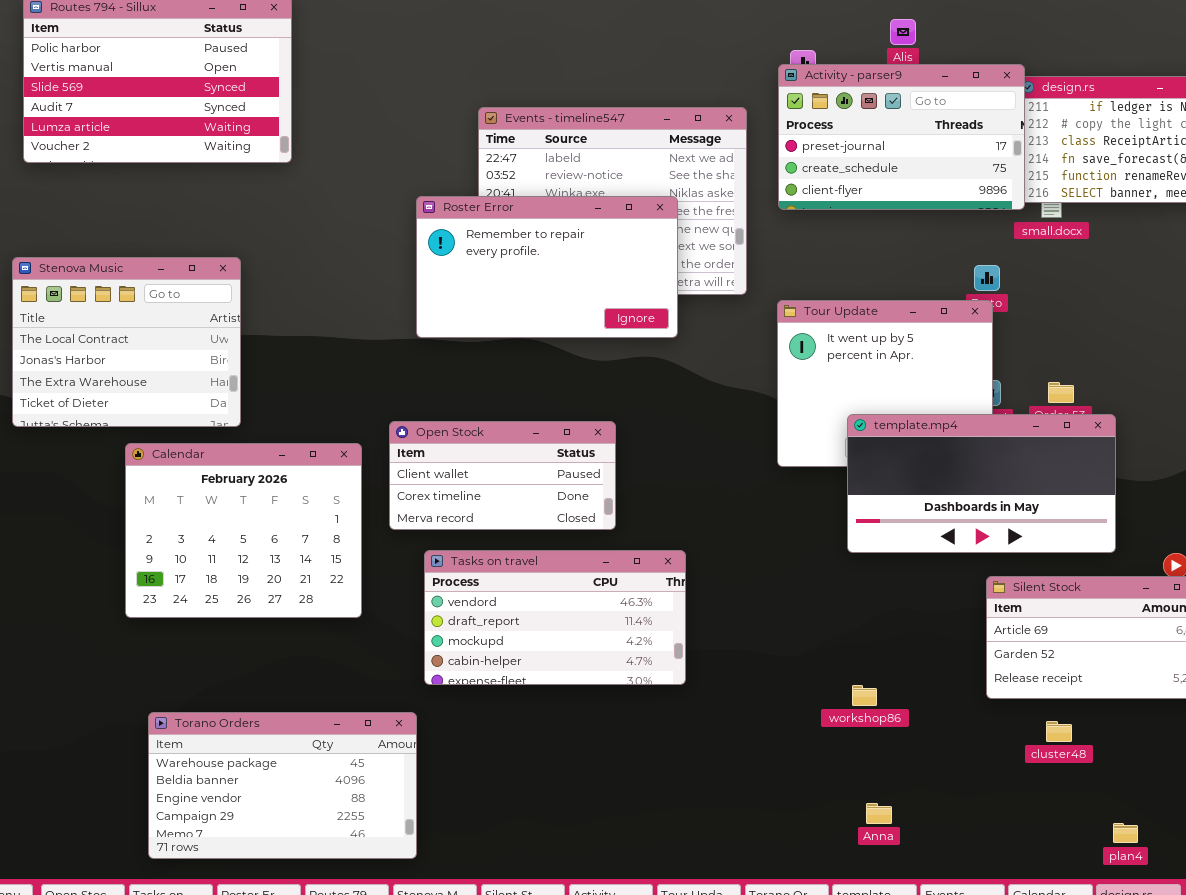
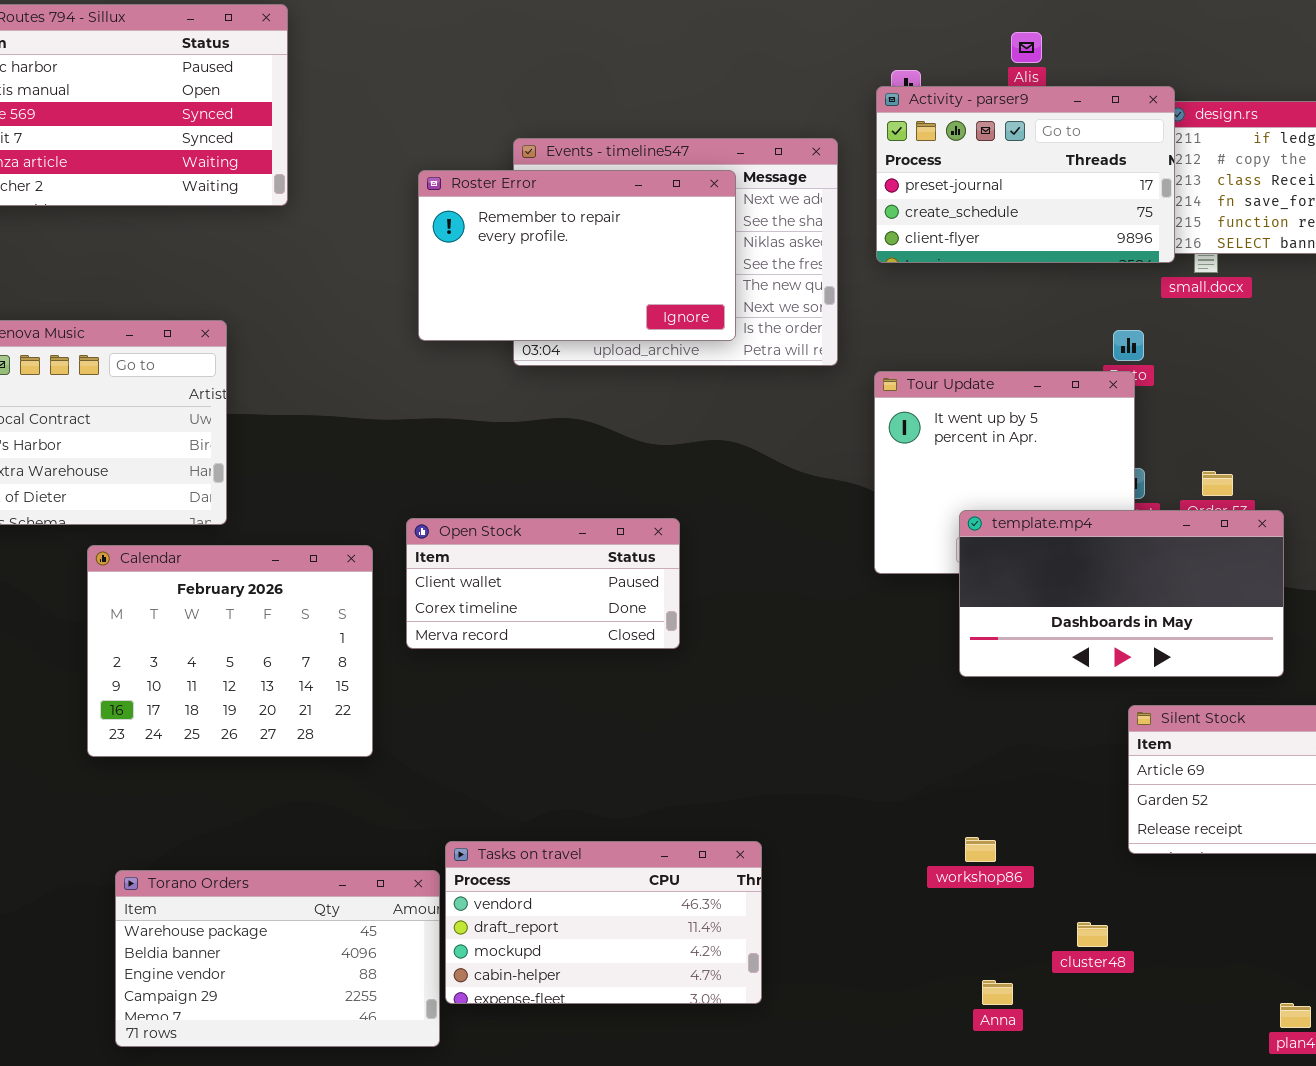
Roster Error: [416,196,678,338] -> [418,170,736,341], moved
Tasks on travel: [424,550,686,685] -> [445,841,762,1004], moved
cluster48: [1046,721,1072,742] -> [1077,922,1108,947], moved

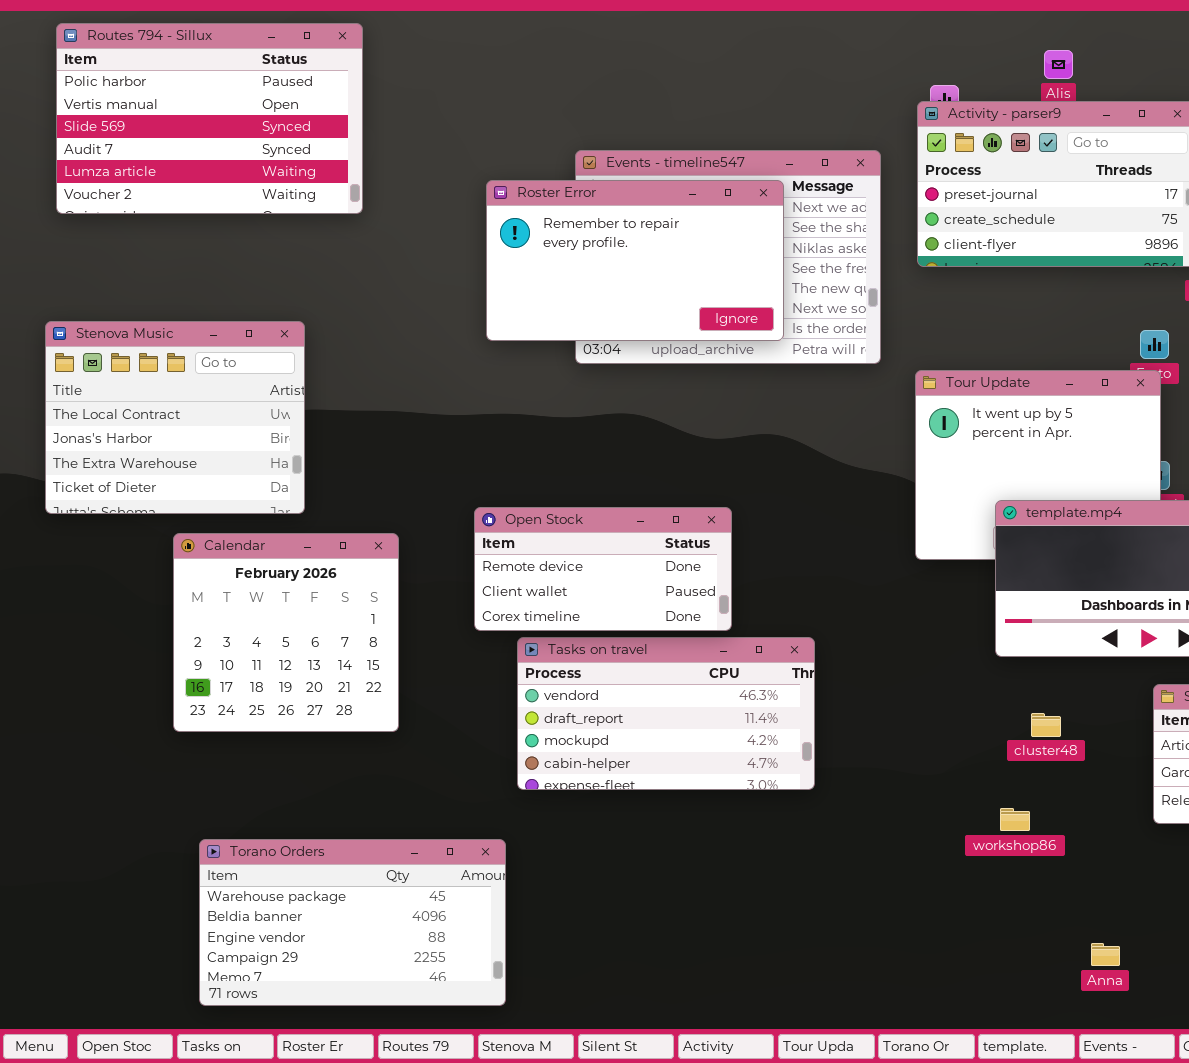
Open Stock: [406,518,680,649] -> [474,507,732,631], scrolled up 1 row
Calendar: [87,545,373,757] -> [173,533,399,732], resized
Tasks on travel: [445,841,762,1004] -> [517,637,815,790], moved
cluster48: [1077,922,1108,947] -> [1031,713,1061,737], moved
Anna: [982,980,1013,1005] -> [1091,943,1120,966], moved

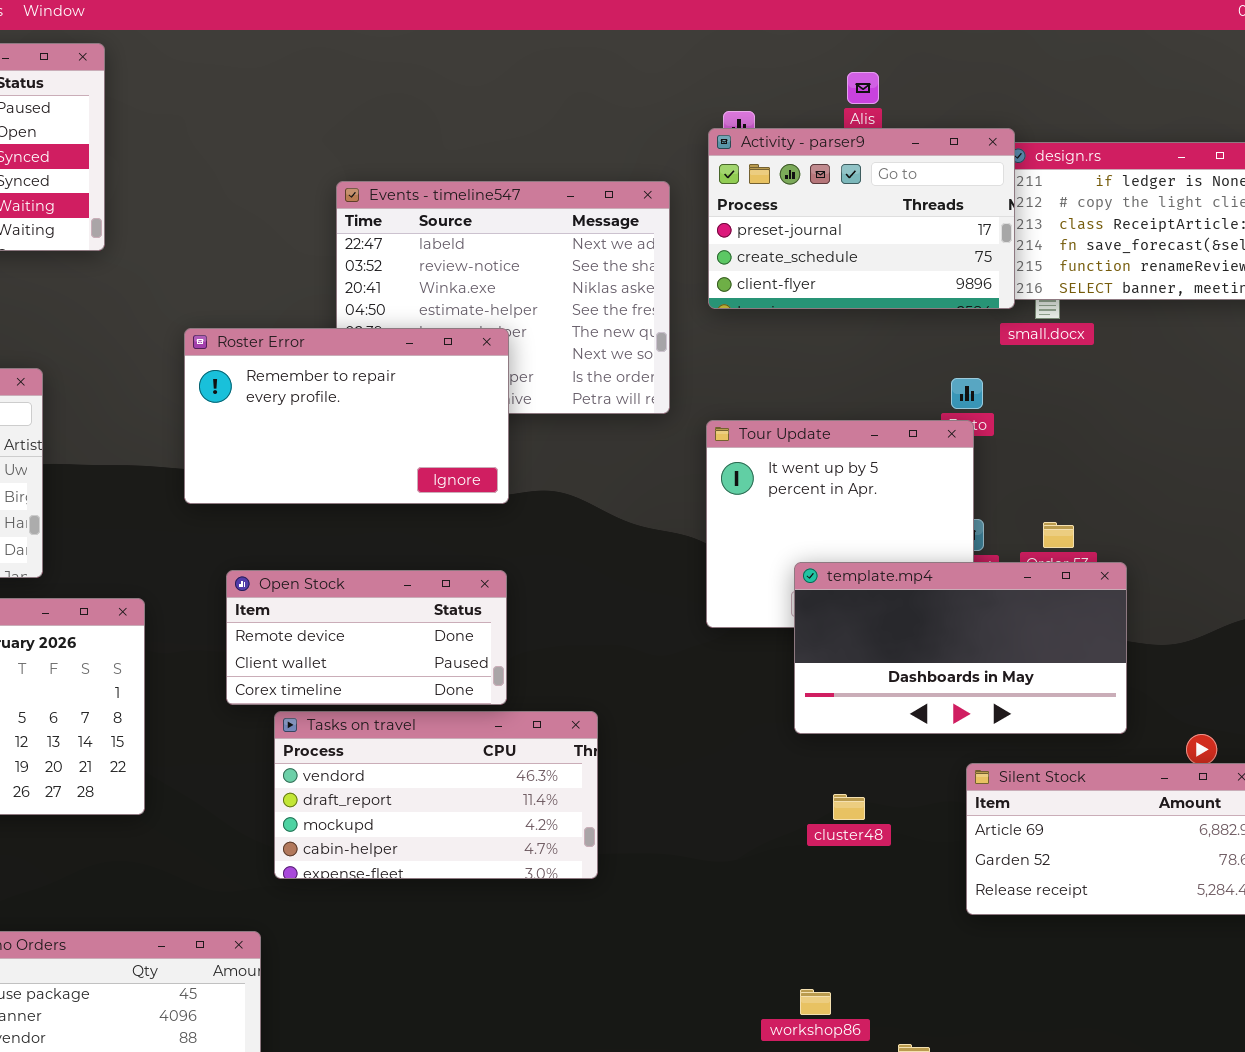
Roster Error: [486,180,784,341] -> [184,328,509,504], moved
workshop86: [1000,808,1030,831] -> [800,989,831,1015], moved

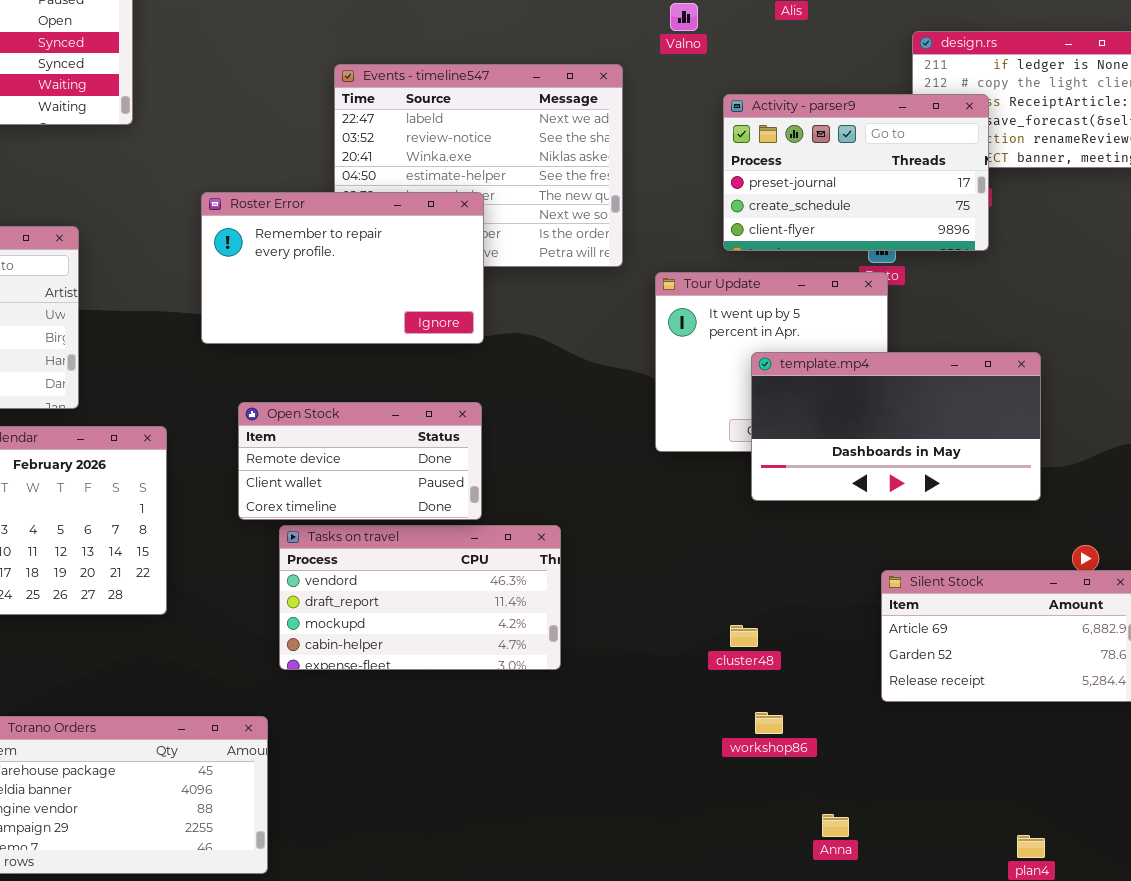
Activity - parser9: [708,128,1015,309] -> [723,94,989,251], moved
template.mp4: [794,562,1127,734] -> [751,352,1041,501], moved
cluster48: [833,794,865,820] -> [730,625,758,647], moved
workshop86: [800,989,831,1015] -> [755,712,783,734], moved

